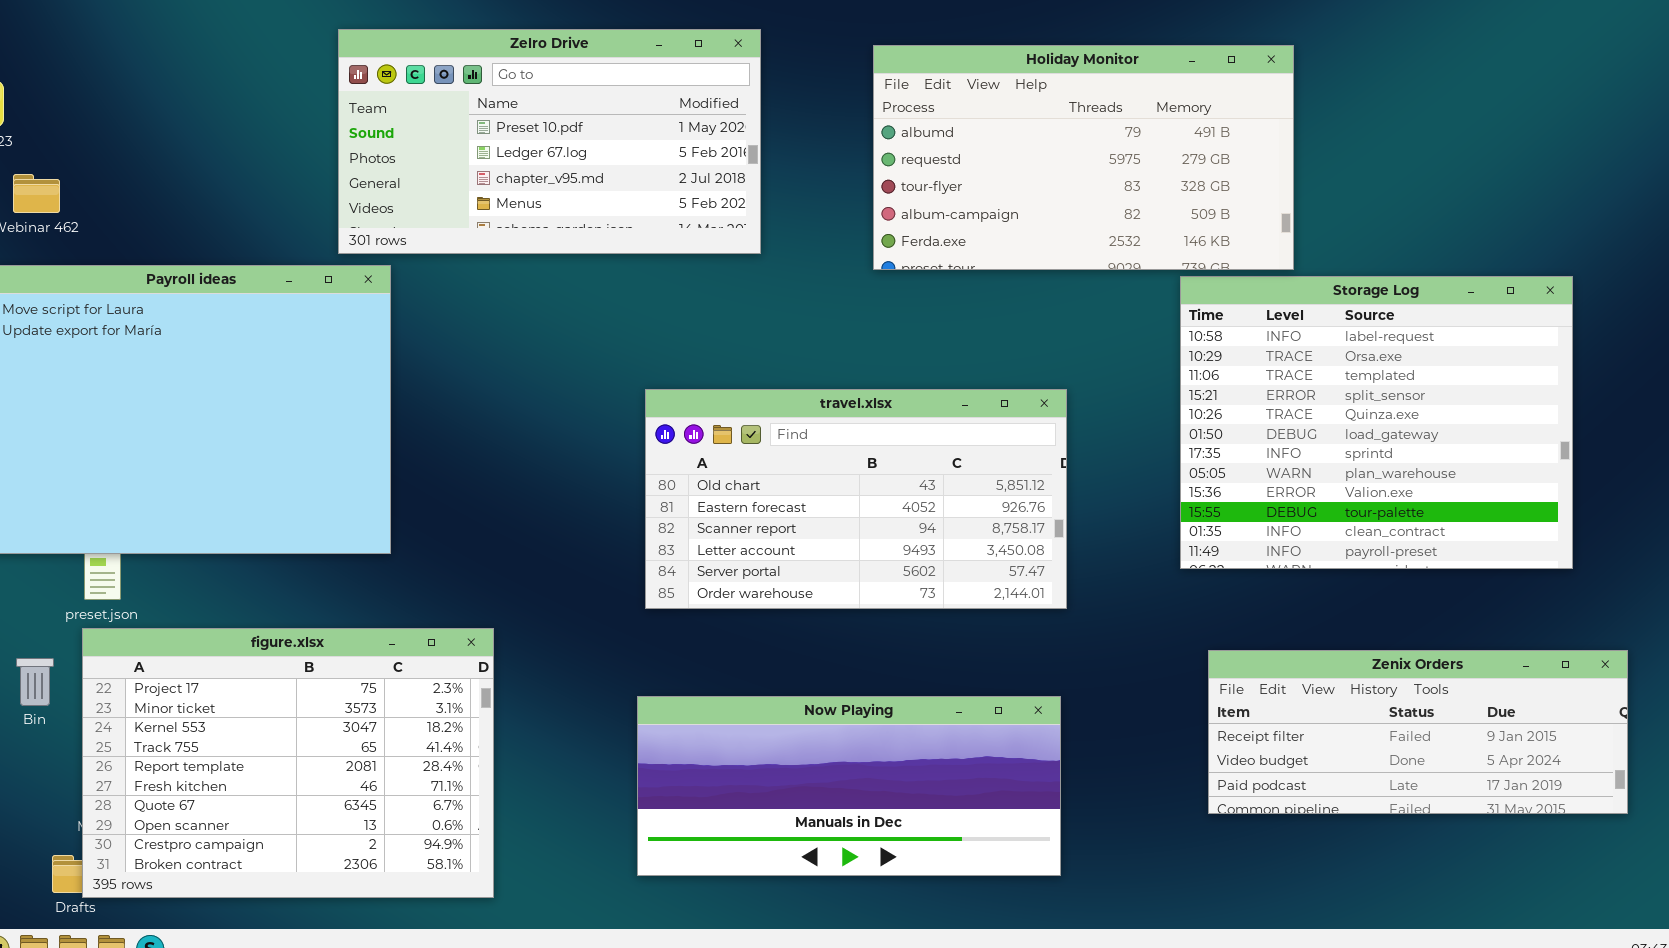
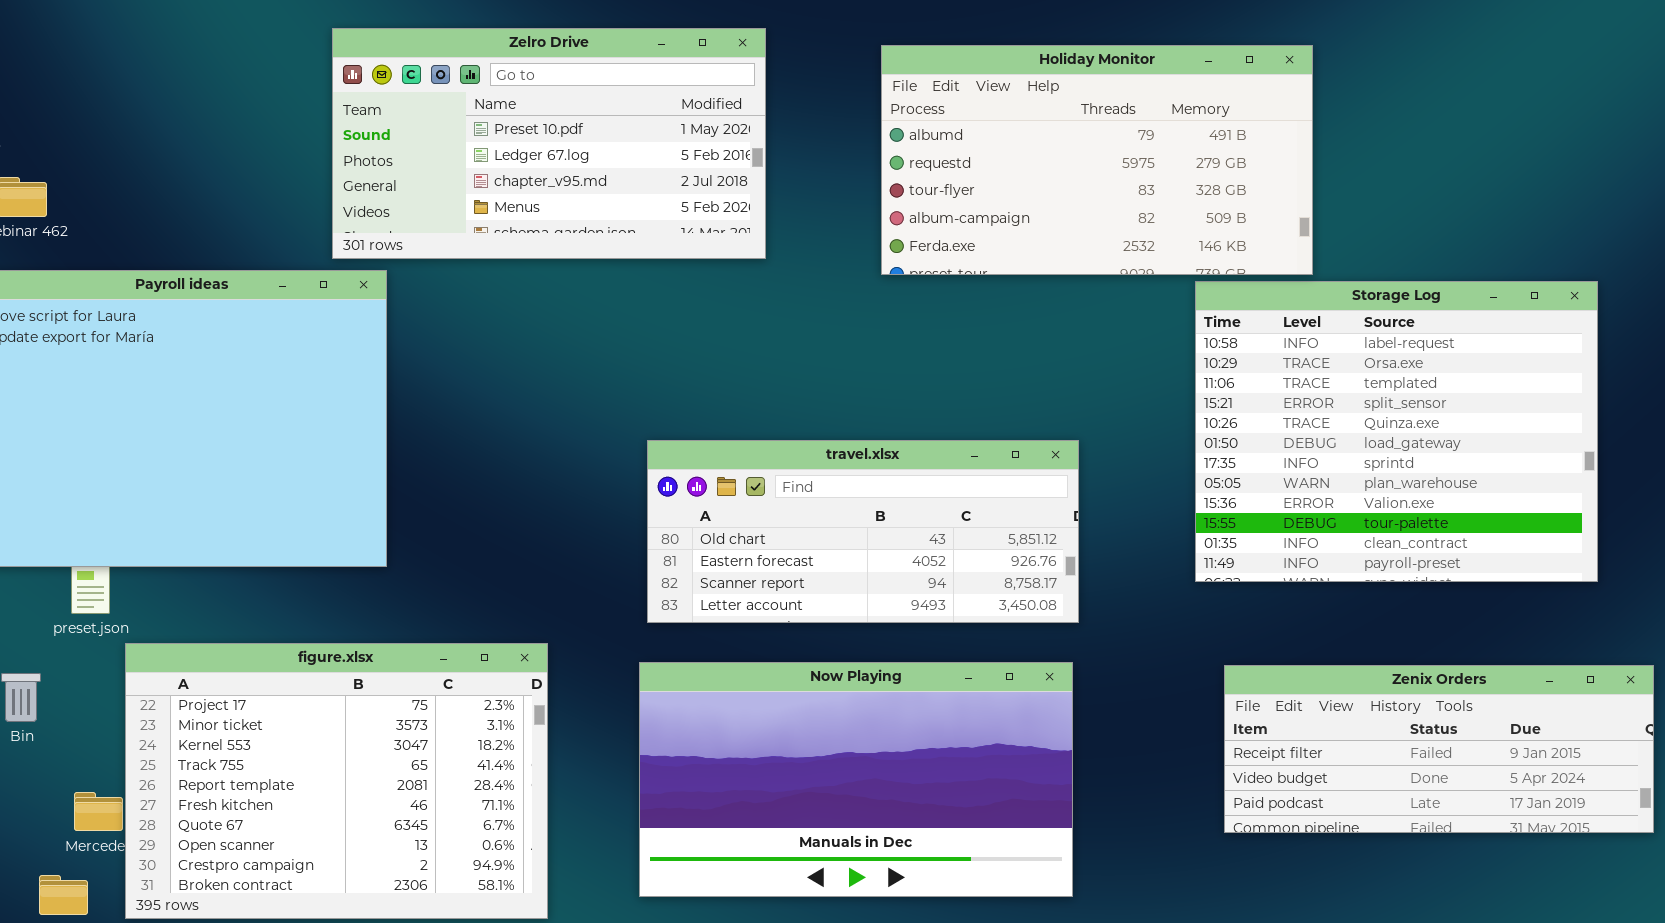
travel.xlsx: [645,389,1067,609] -> [647,440,1079,623], resized
figure.xlsx: [82,628,494,898] -> [125,643,548,919], moved
Now Playing: [637,696,1061,876] -> [639,662,1073,897], resized

